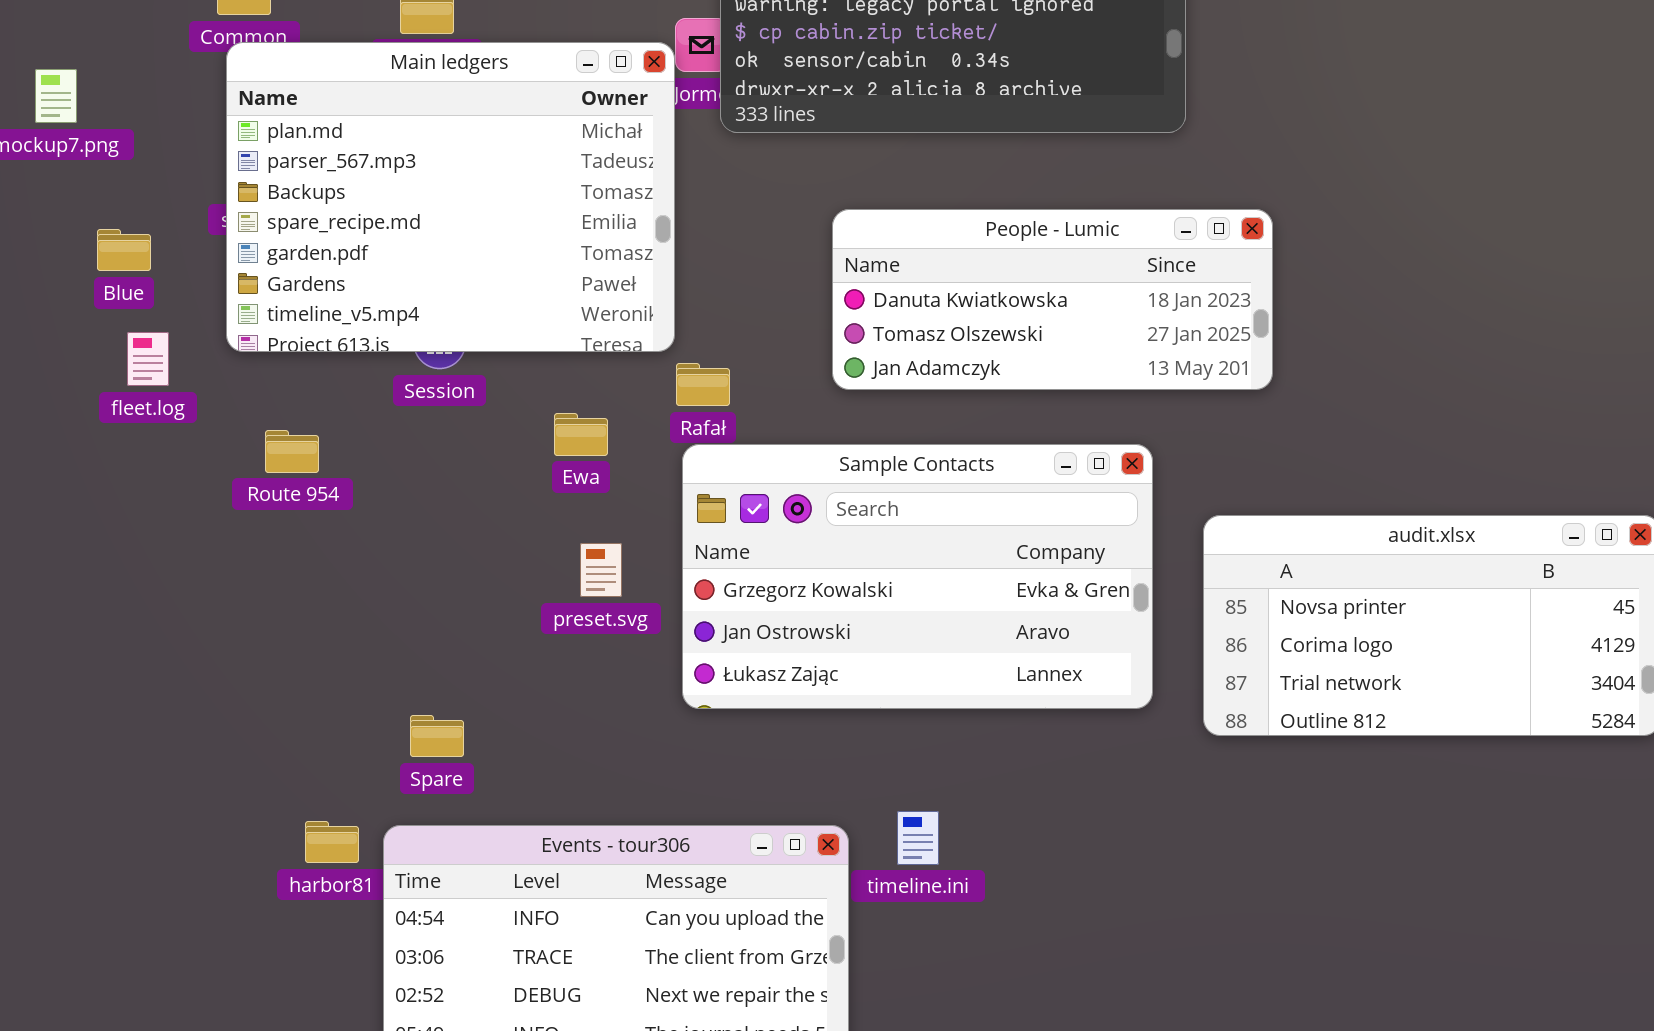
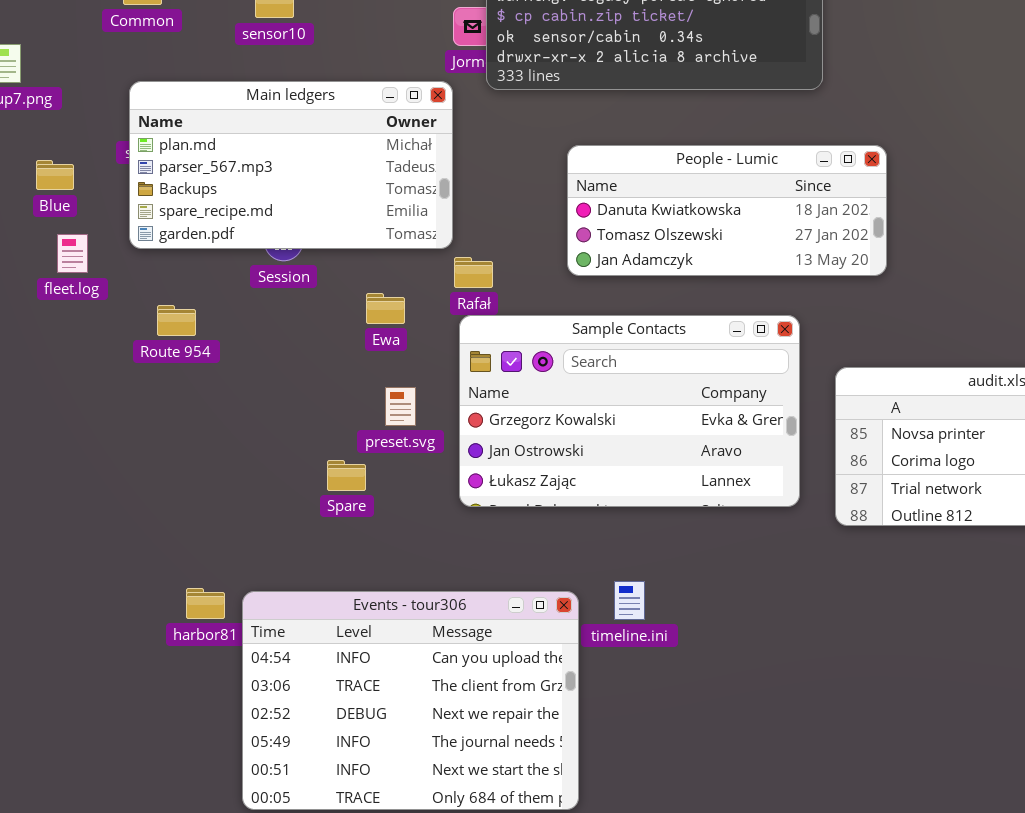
Main ledgers: [226,42,675,352] -> [129,81,453,249], resized
Spare: [410,715,464,757] -> [327,460,366,491], moved

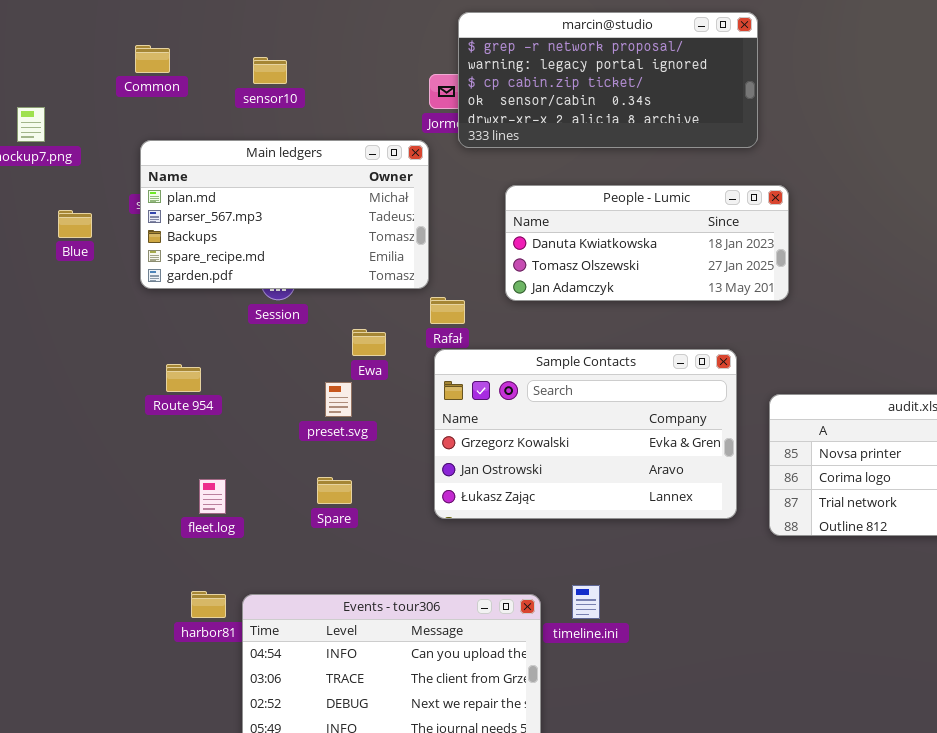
People - Lumic: [567,145,887,276] -> [505,185,789,301], moved
fleet.log: [57,234,88,273] -> [199,479,226,514], moved
Route 954: [157,305,196,336] -> [166,364,201,392], moved
preset.svg: [385,387,416,426] -> [325,382,352,417], moved

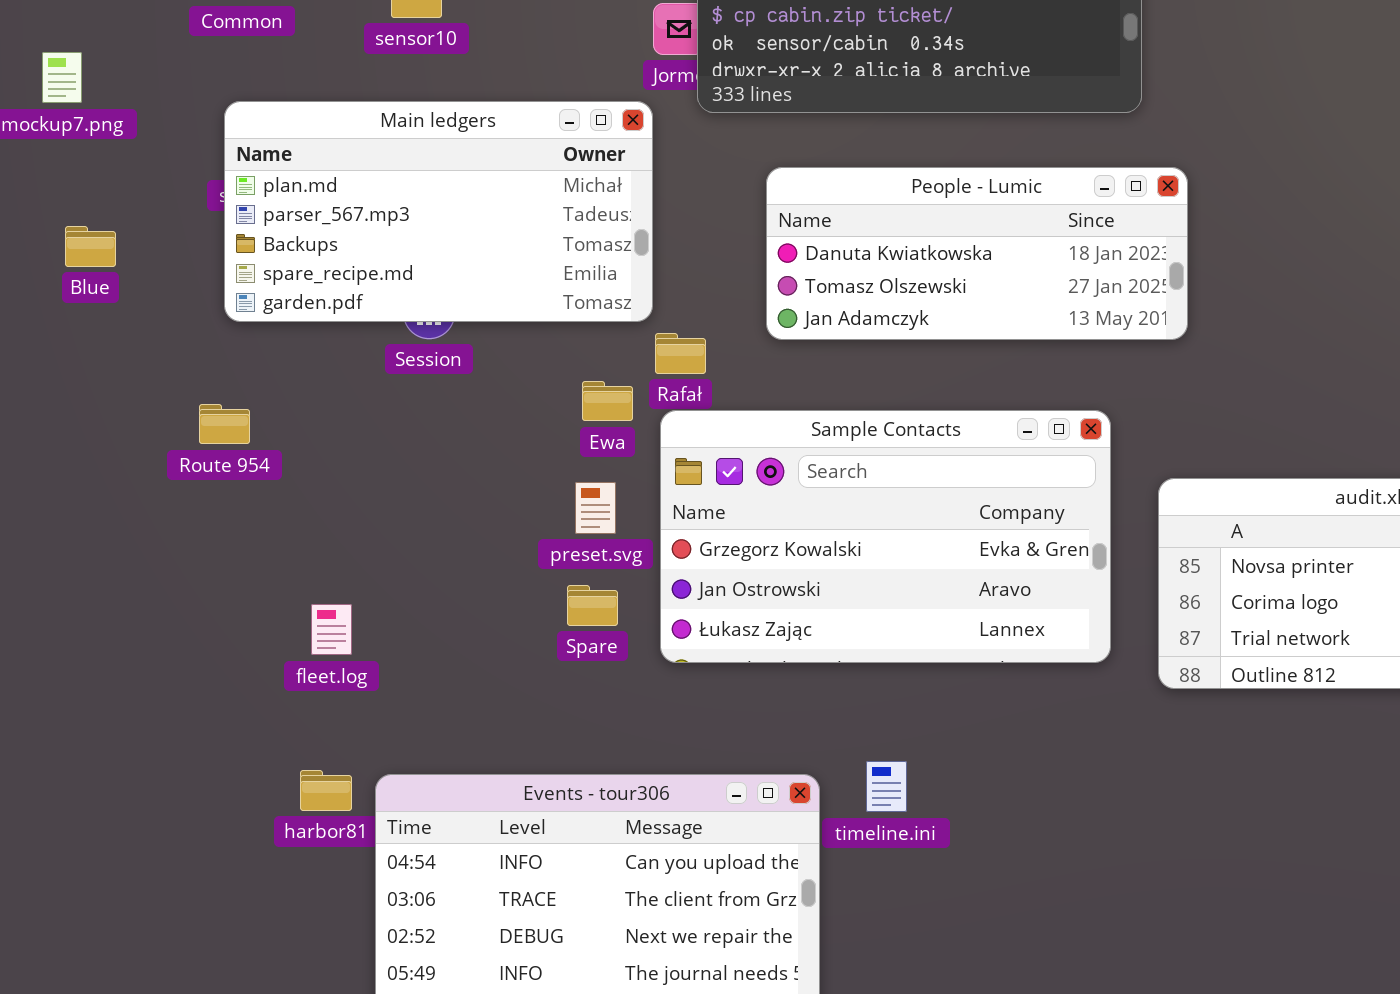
Blue: [58,210,92,238] -> [65,226,116,267], moved
Ewa: [352,329,386,356] -> [582,381,633,421], moved
Route 954: [166,364,201,392] -> [199,404,250,444], moved
preset.svg: [325,382,352,417] -> [575,482,616,534], moved
Spare: [317,477,352,504] -> [567,585,618,626], moved

